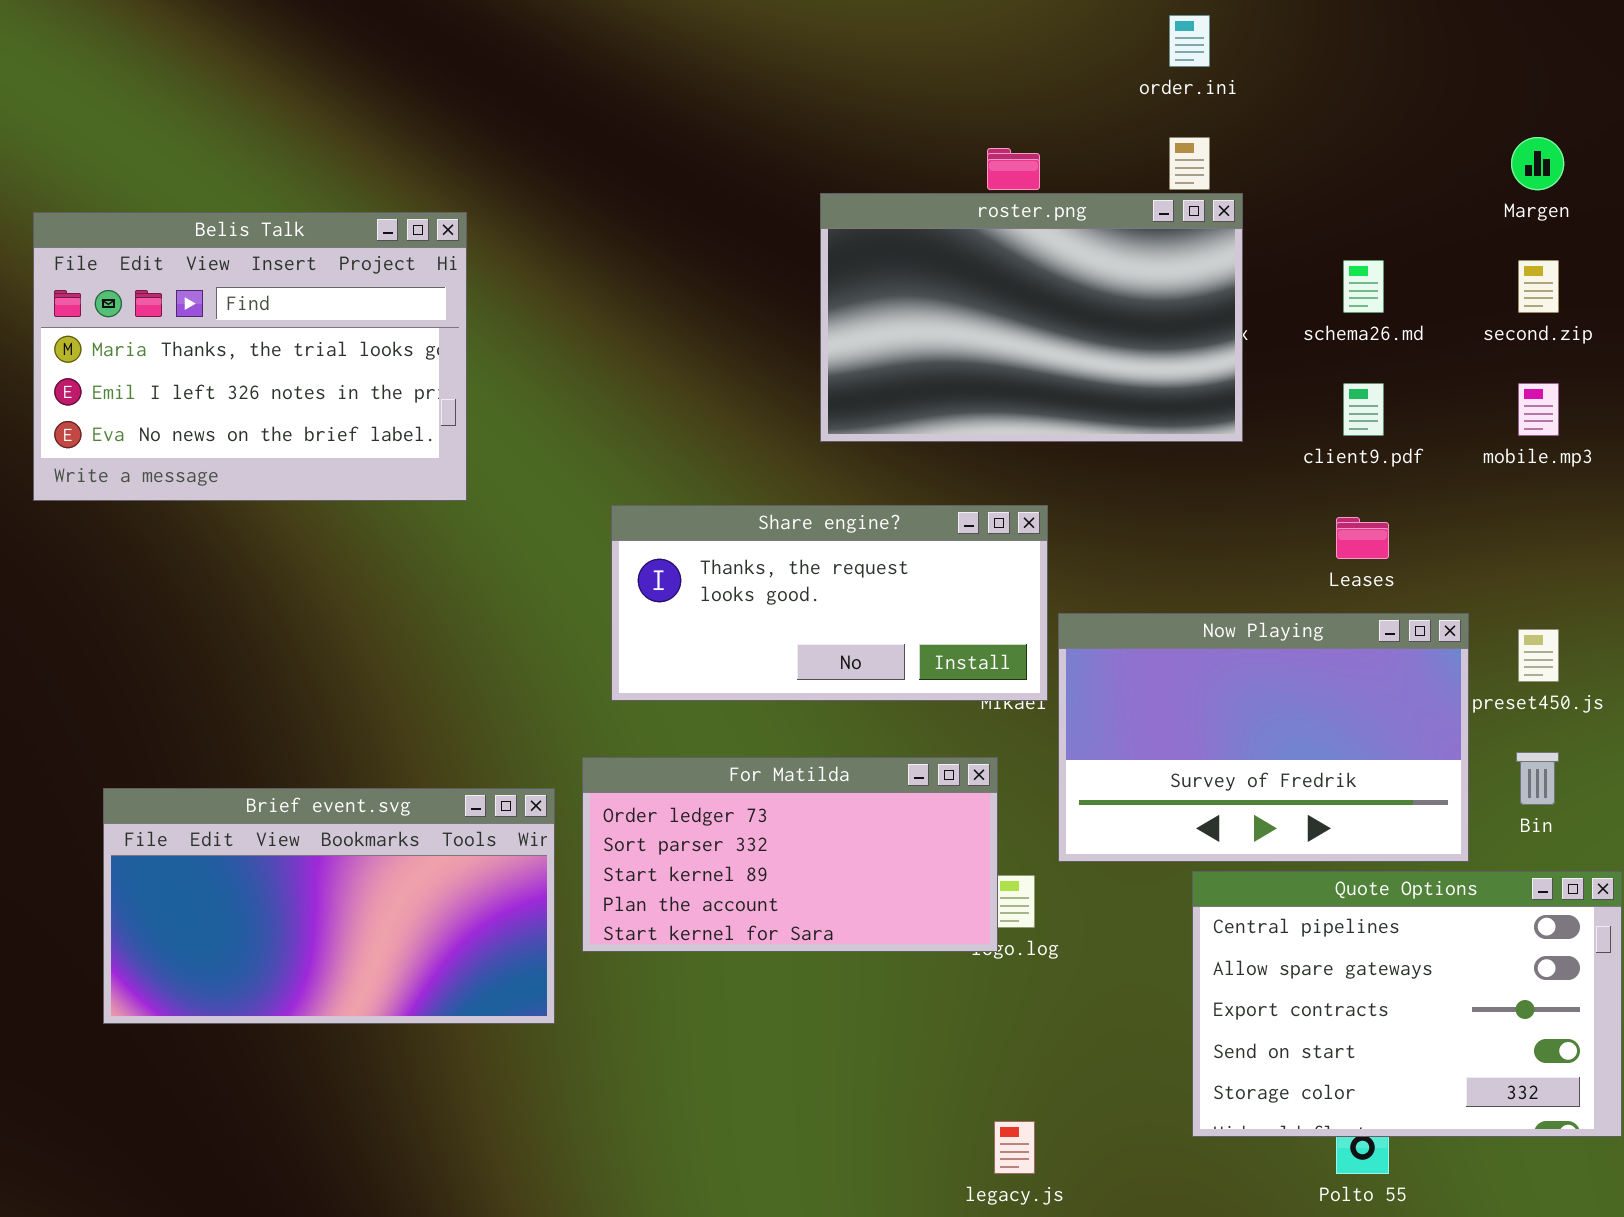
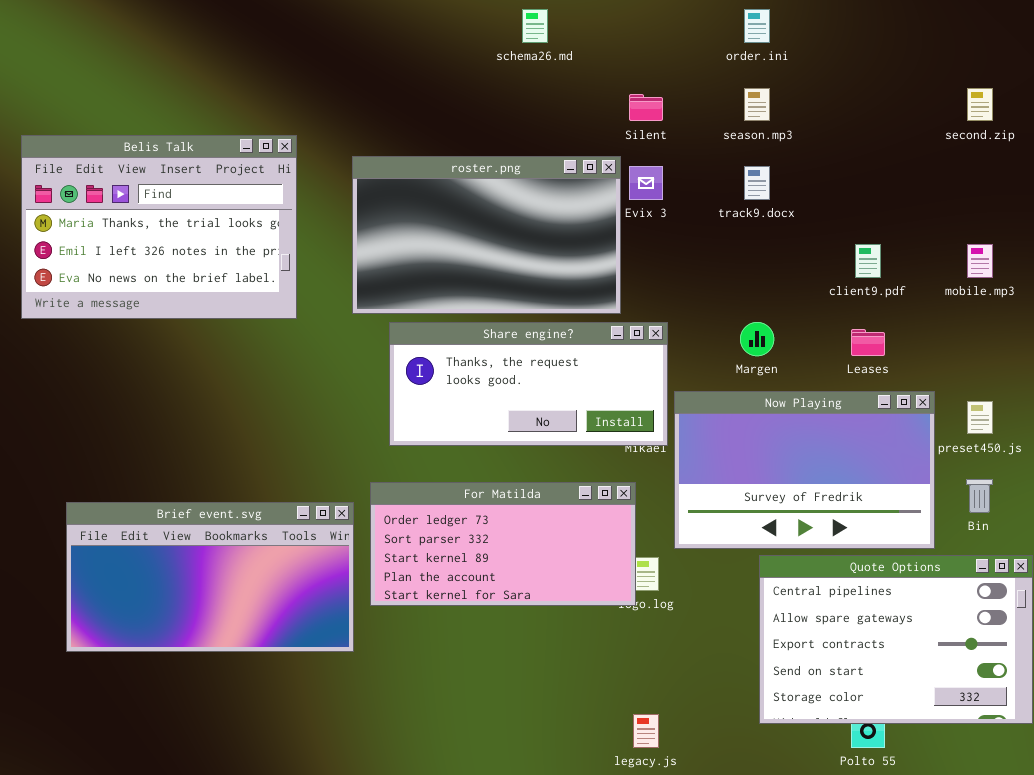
Margen: [1511,137,1564,190] -> [740,322,774,356], moved
roster.png: [820,193,1243,442] -> [352,156,621,314], moved
schema26.md: [1343,260,1384,313] -> [522,9,548,43], moved
second.zip: [1518,260,1559,313] -> [967,88,993,121], moved

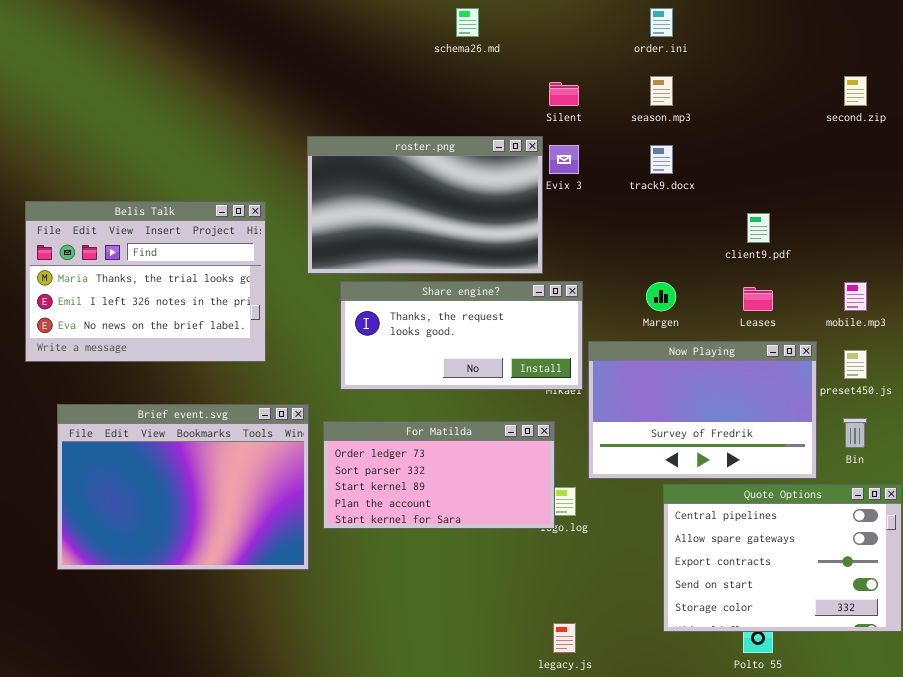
Belis Talk: [21,135,297,319] -> [25,201,266,362], moved
mobile.mp3: [967,244,993,278] -> [844,282,867,311], moved
Brief event.svg: [66,502,354,652] -> [57,404,309,570], resized

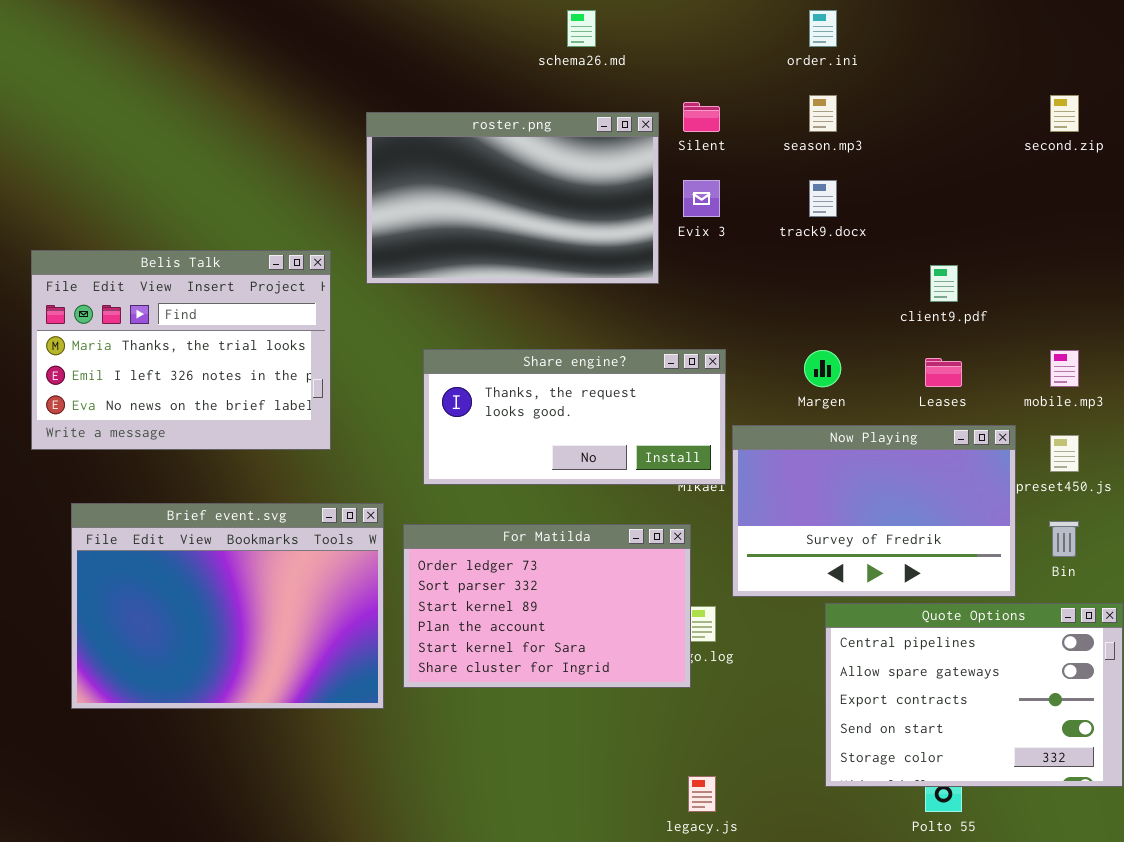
roster.png: [307,136,543,274] -> [366,112,659,284], moved
For Matilda: [323,421,555,529] -> [403,524,691,688], resized

